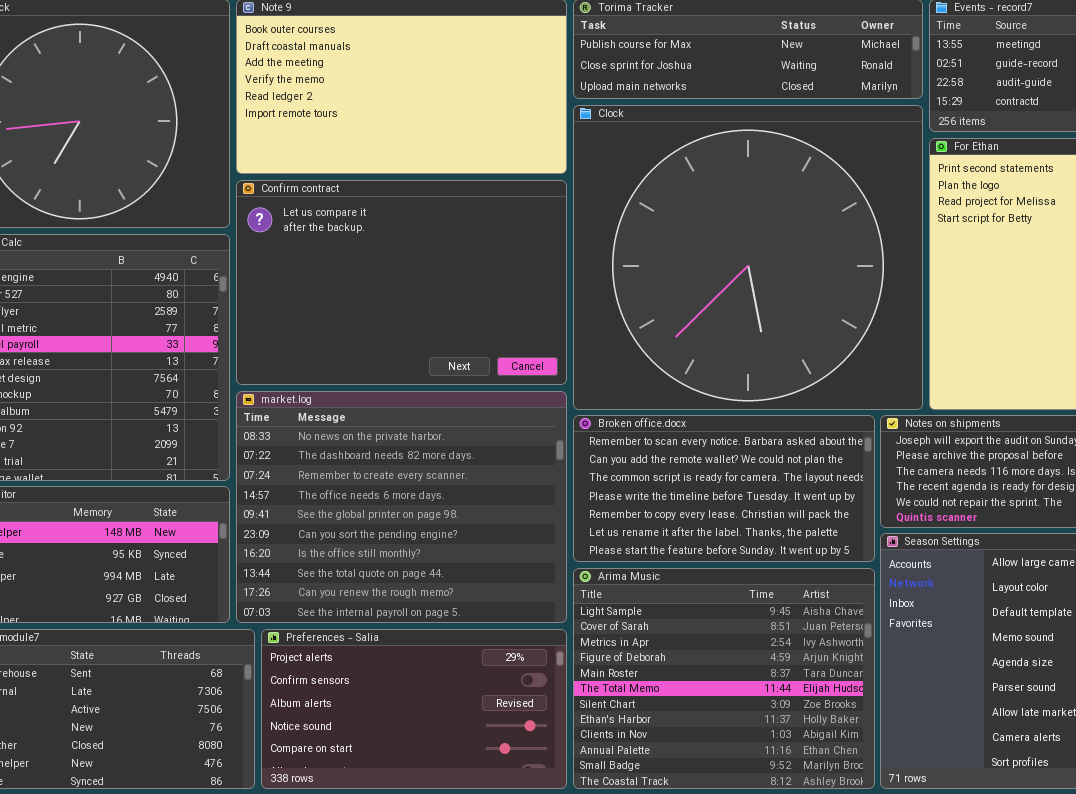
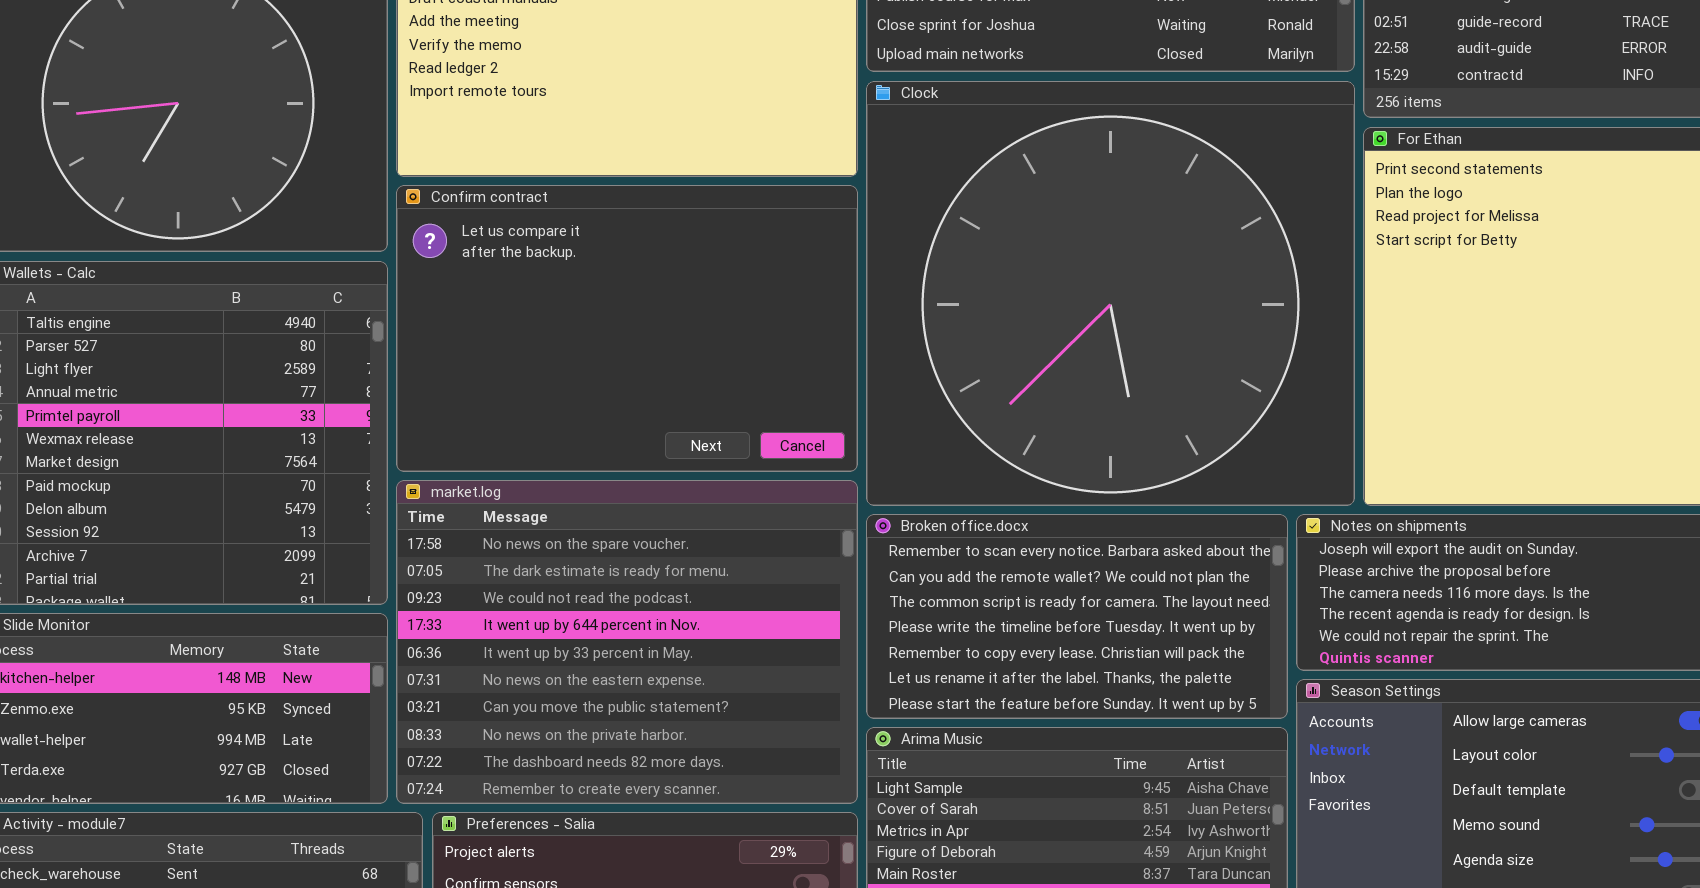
market.log: [236,391,567,623] -> [396,480,858,804], scrolled up 7 rows

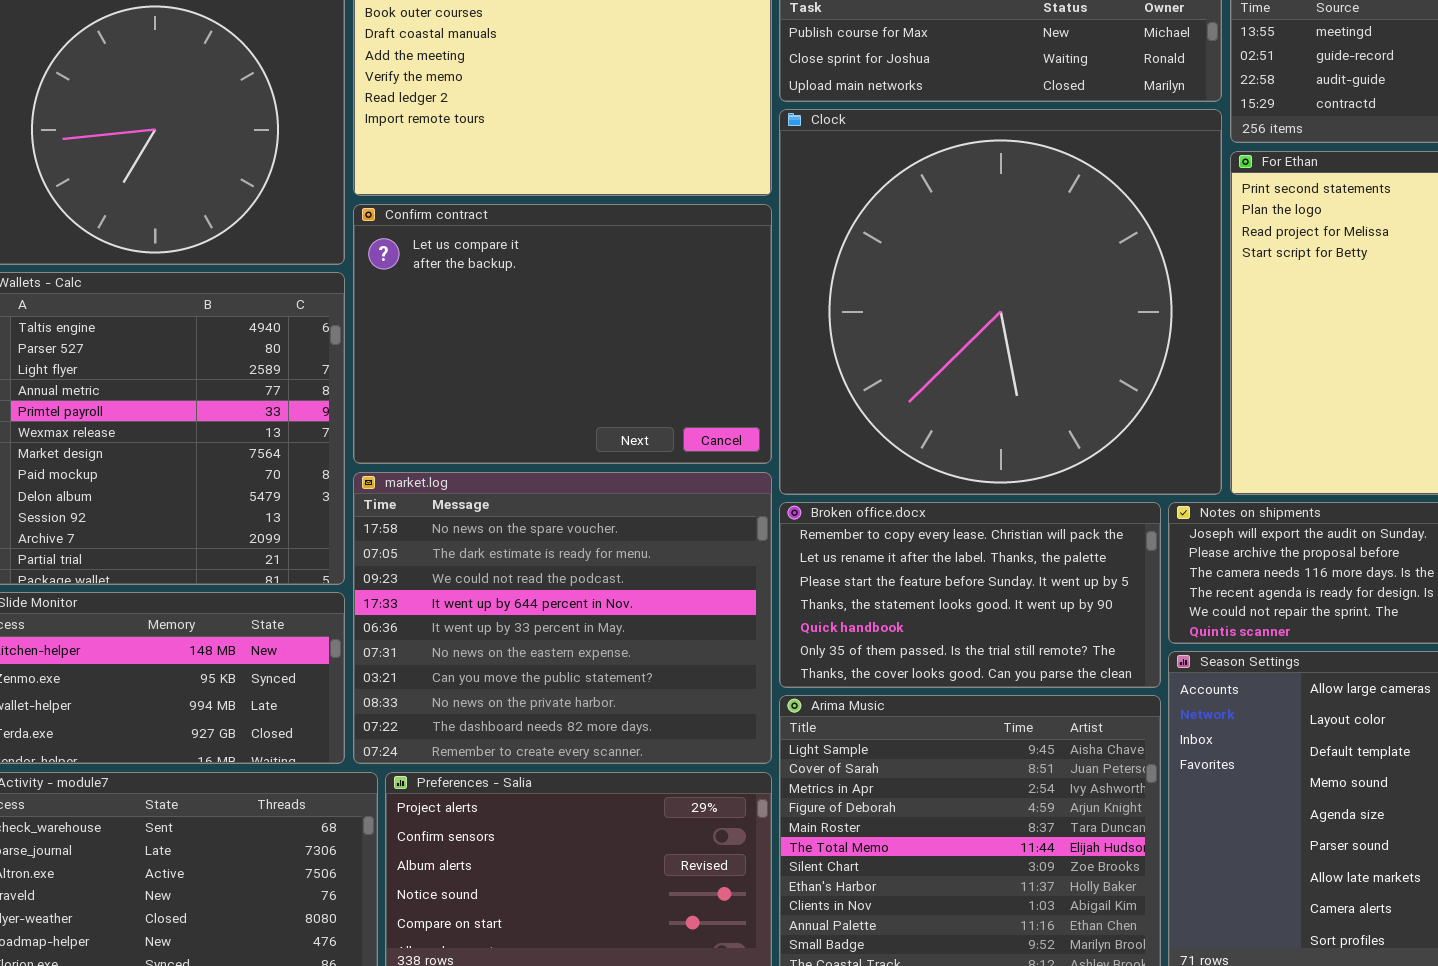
Broken office.docx: [866,514,1288,719] -> [779,502,1161,688], scrolled down 4 rows

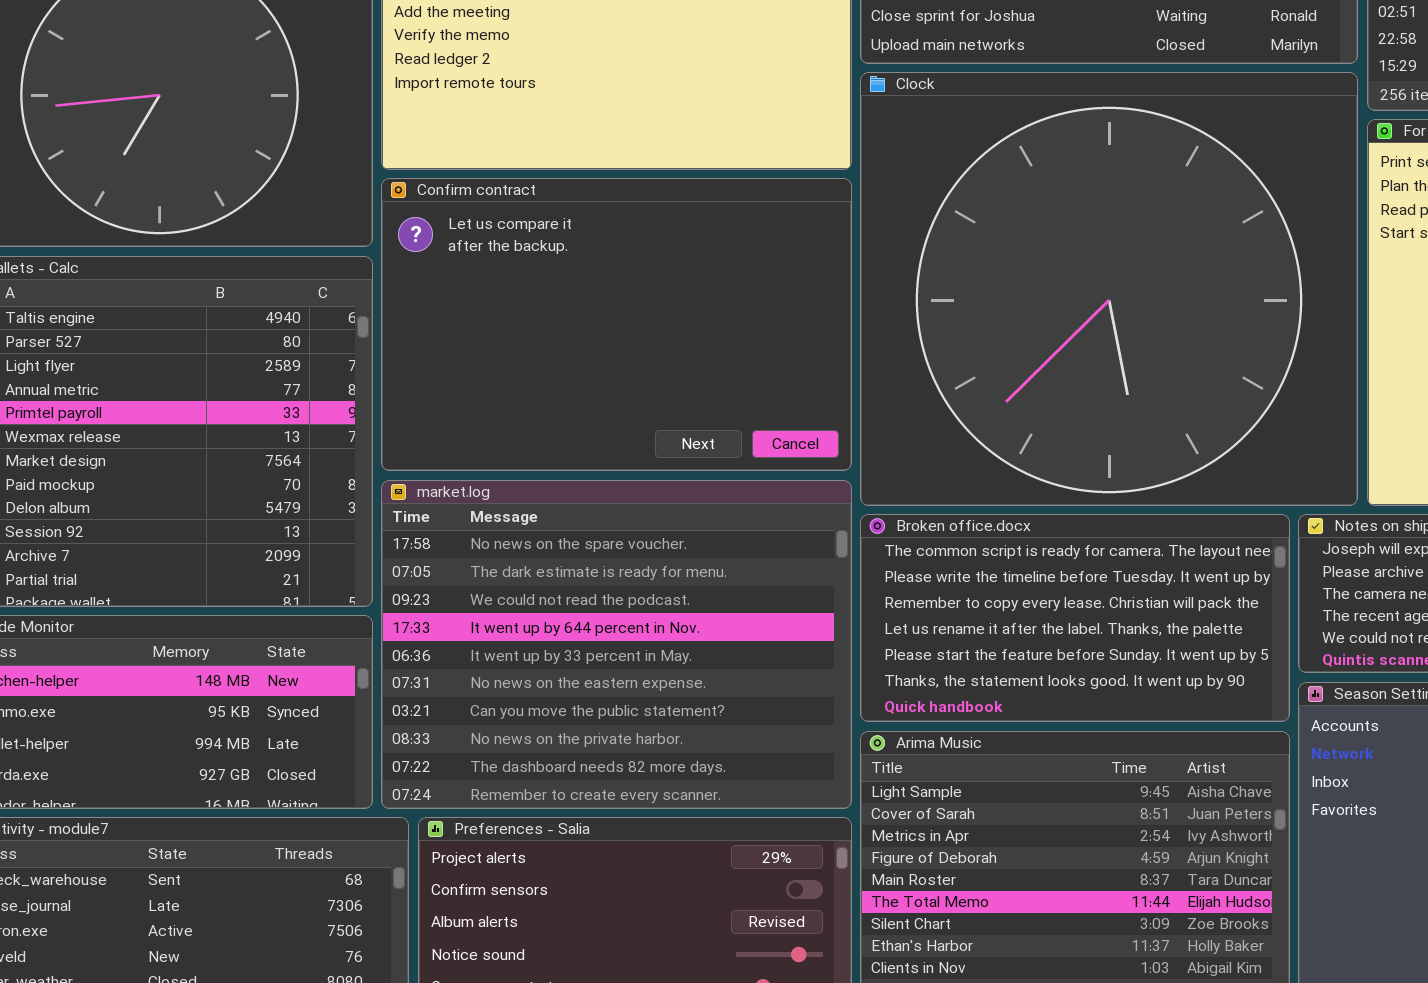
Broken office.docx: [779,502,1161,688] -> [860,514,1290,722], scrolled up 2 rows

